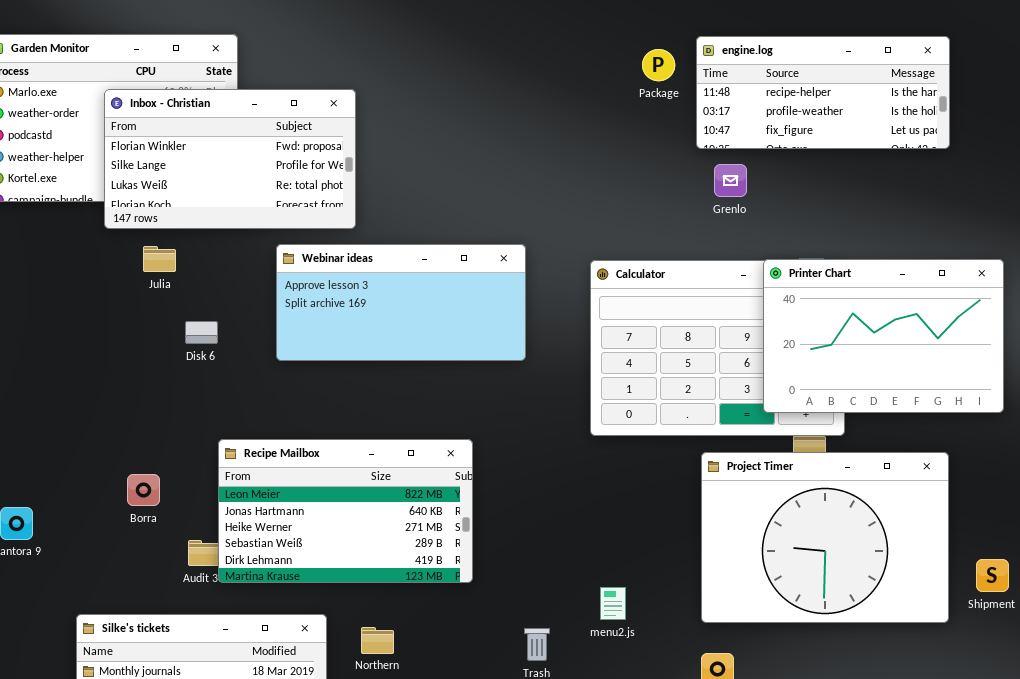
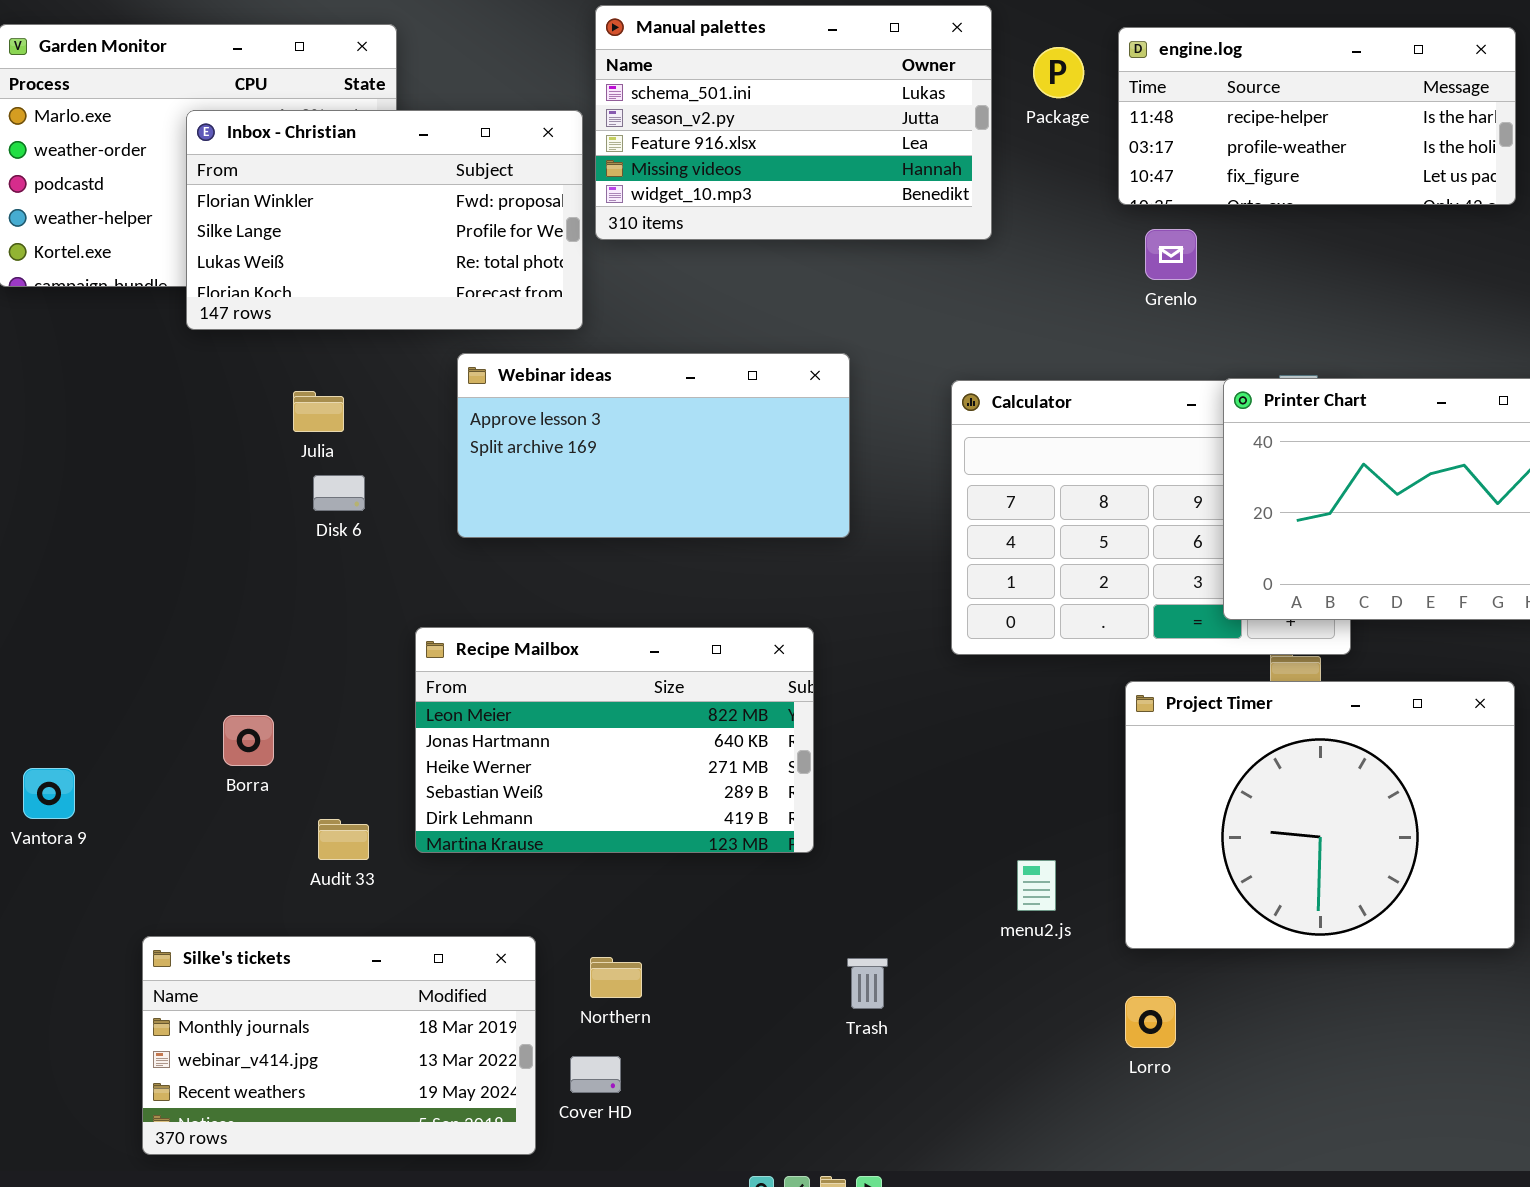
Manual palettes: none -> [595,5,992,240], opened
Julia: [143,246,176,272] -> [293,391,344,432], moved
Recipe Mailbox: [218,439,473,583] -> [415,627,814,853], moved
menu2.js: [600,587,626,620] -> [1017,860,1056,911], moved

